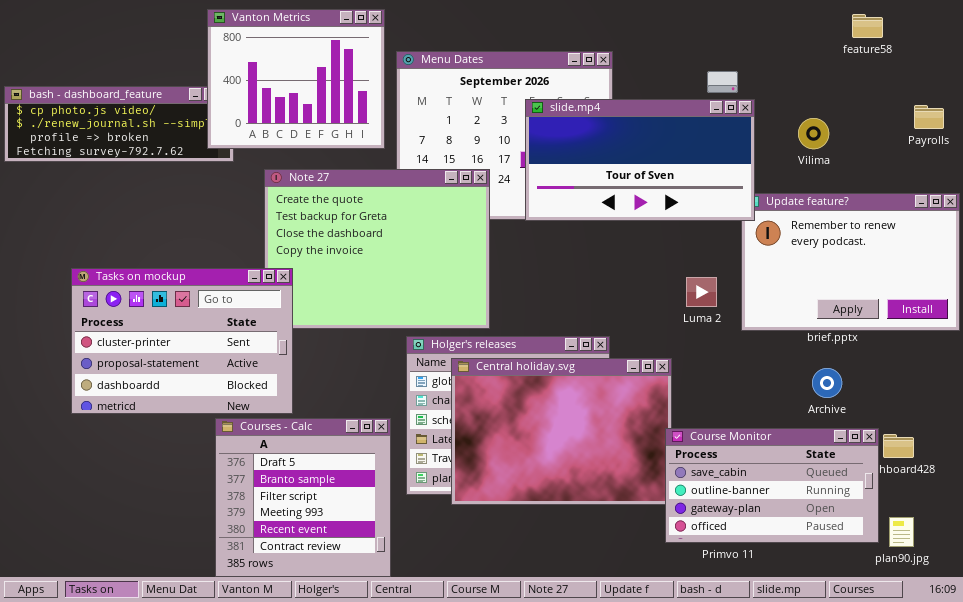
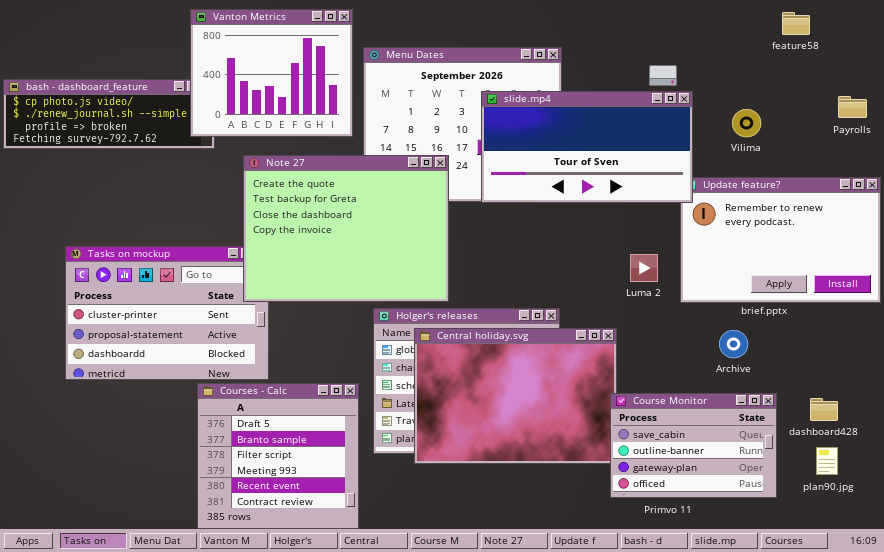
Note 27: [264,169,490,329] -> [243,155,449,302], raised
Archive: [812,368,842,398] -> [719,330,748,358], moved
Course Monitor: [665,428,879,543] -> [610,393,777,498], resized
plan90.jpg: [889,517,914,547] -> [816,447,838,475], moved

